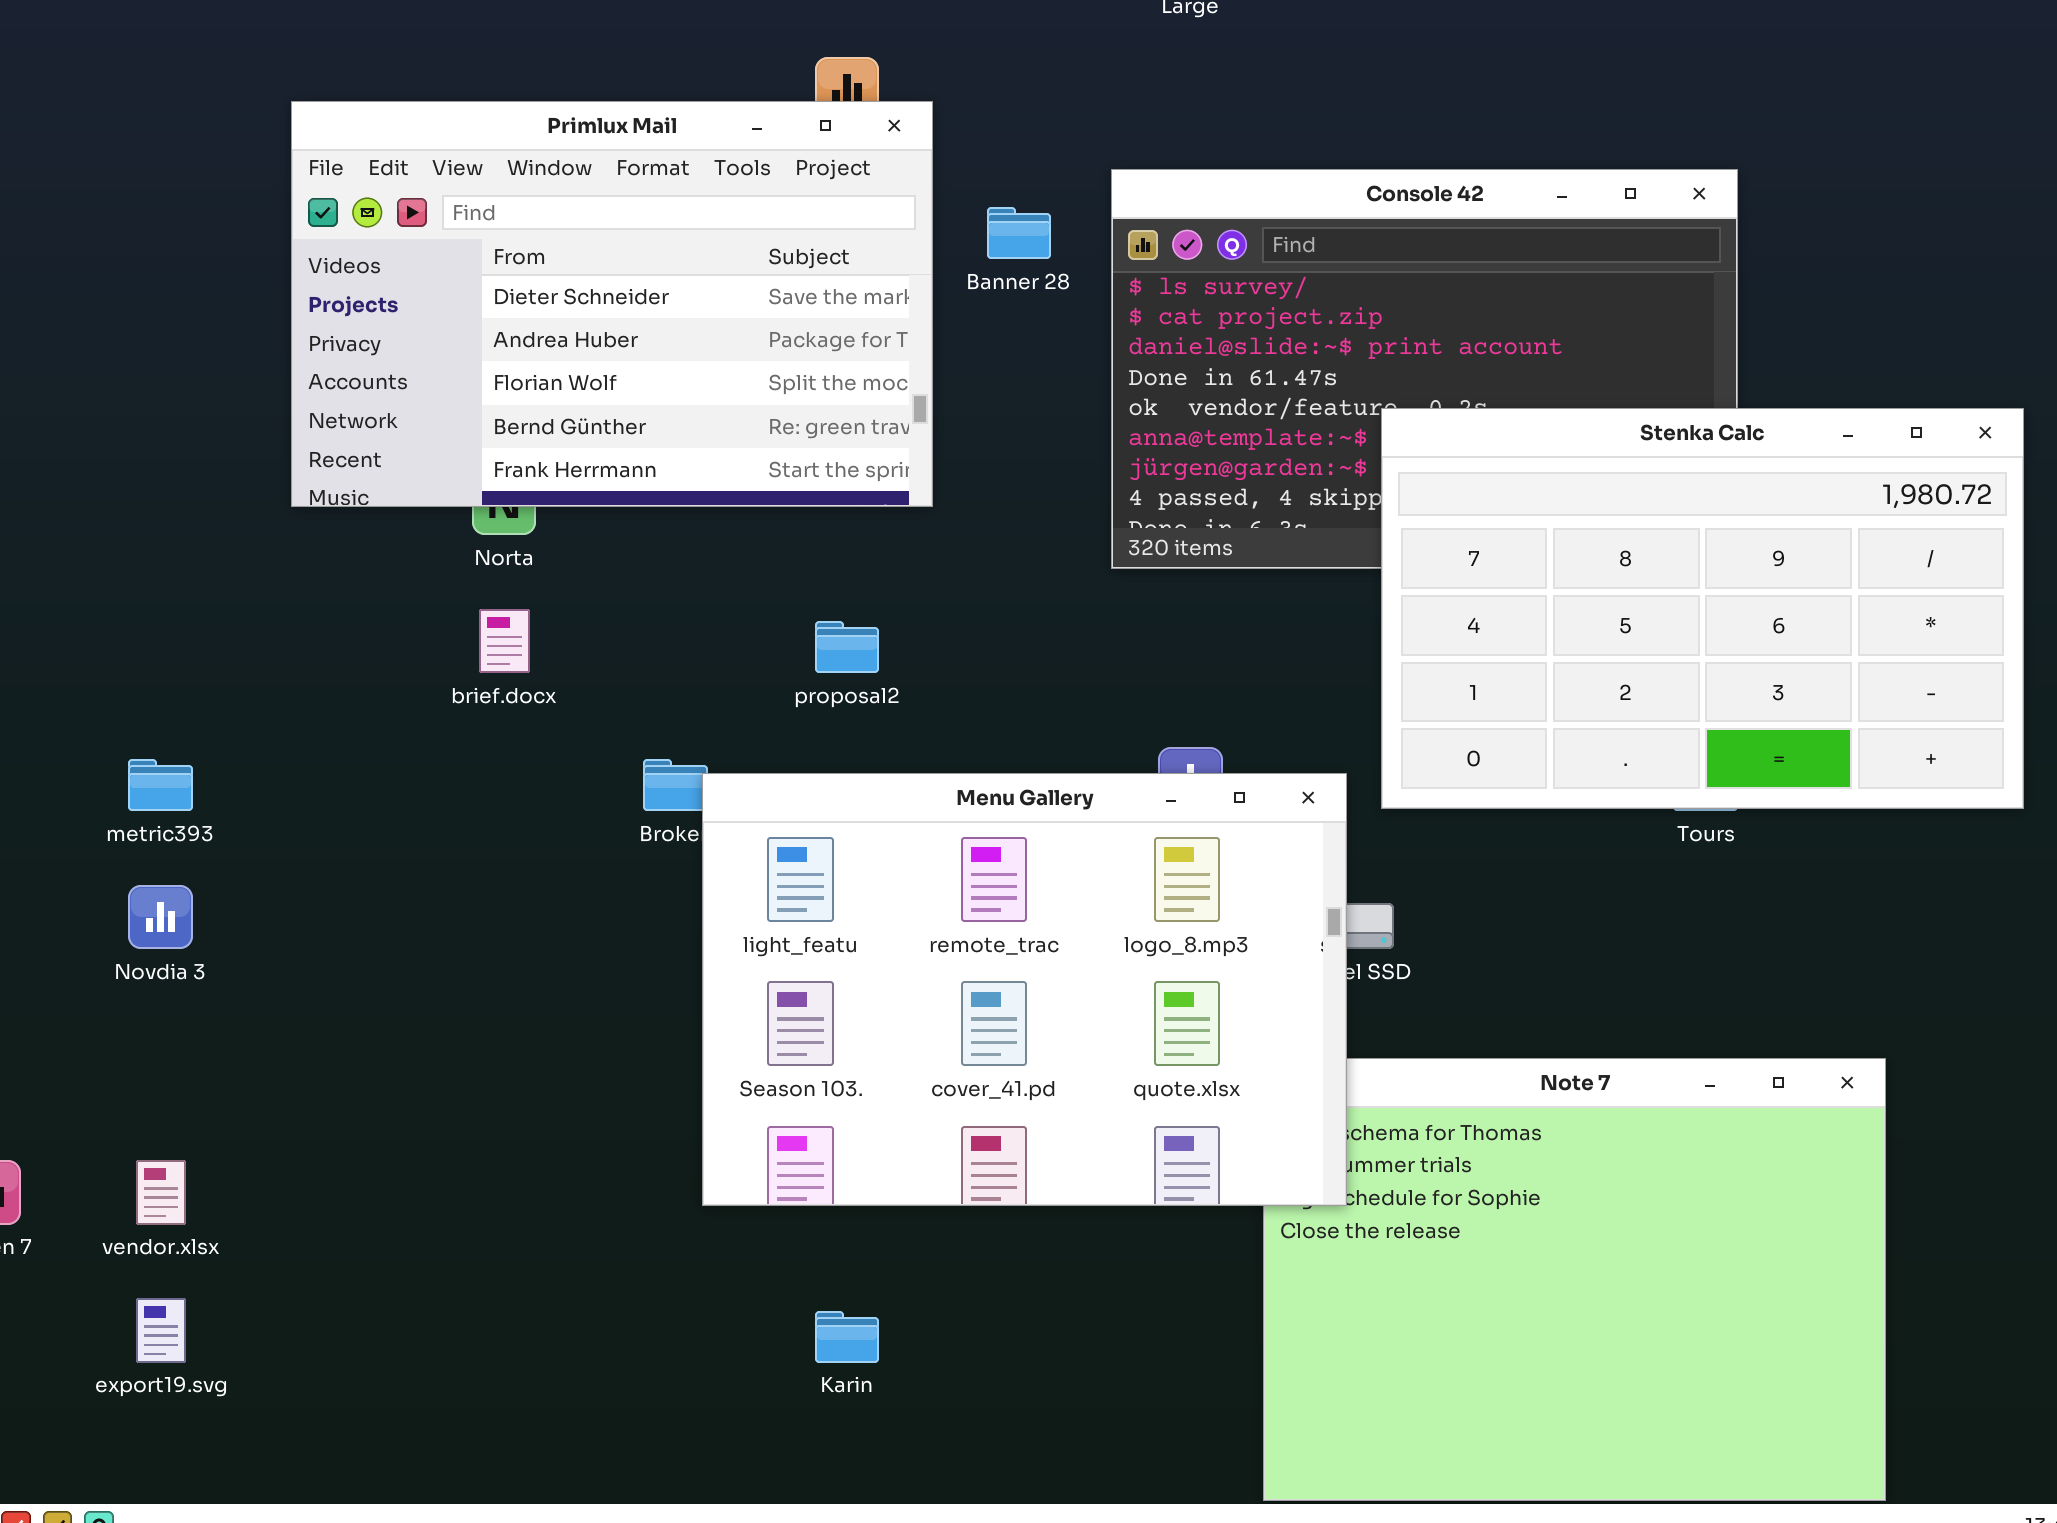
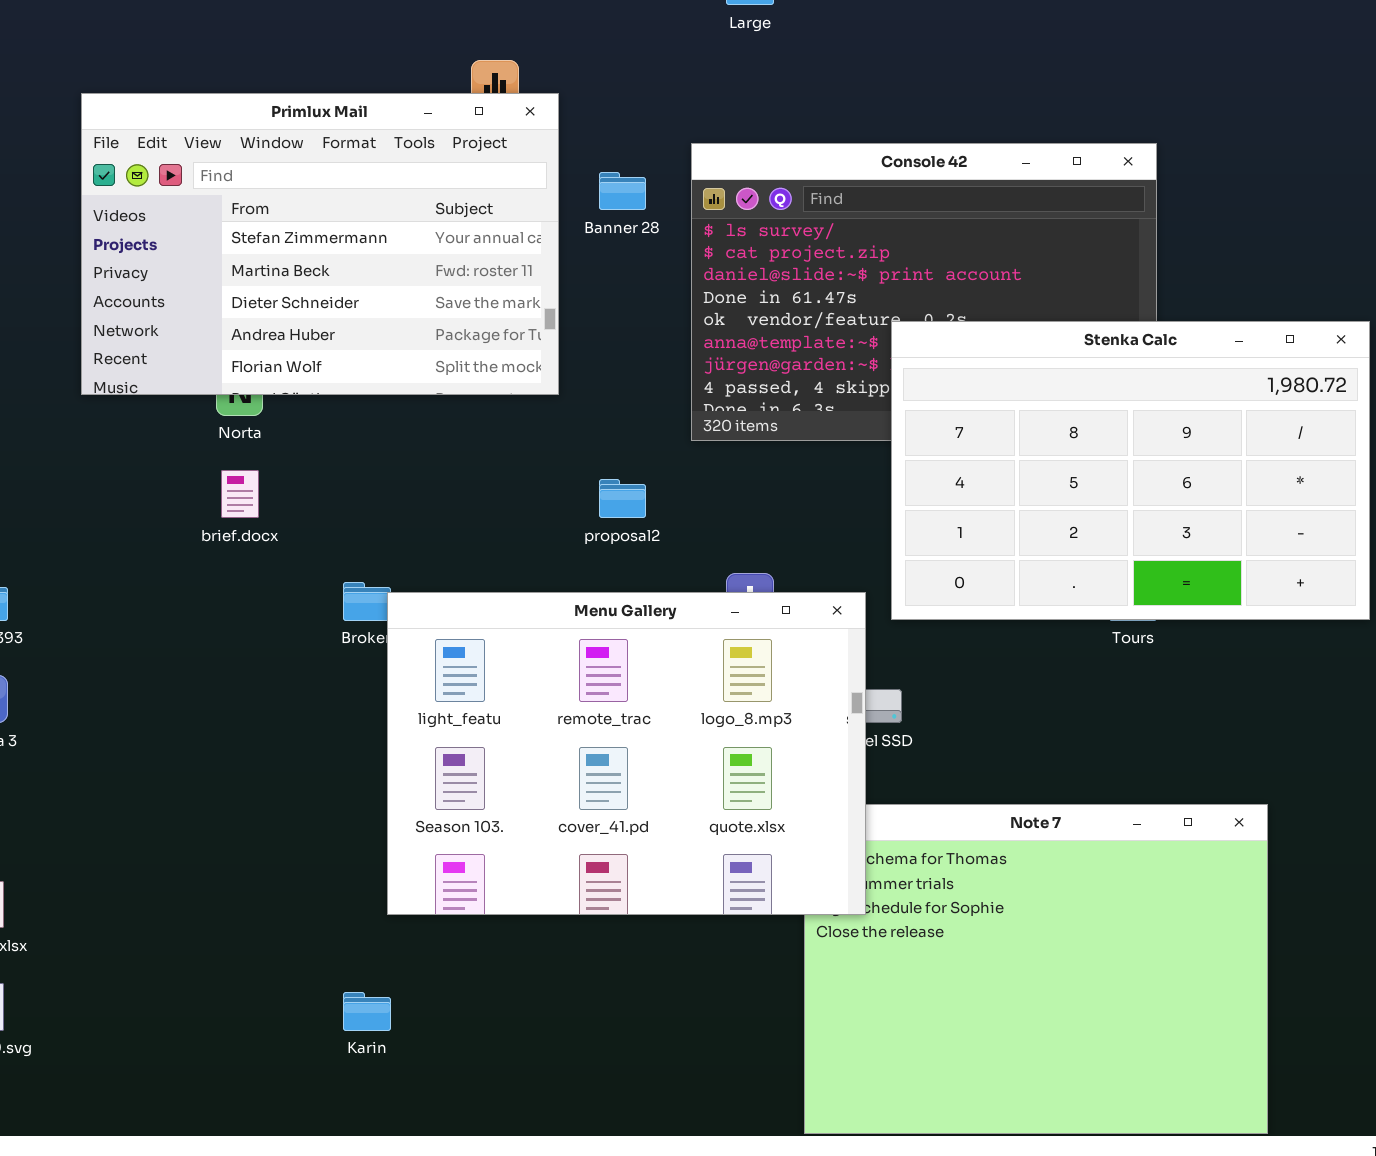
Primlux Mail: [291,101,933,507] -> [81,93,559,395], scrolled up 2 rows
proposal2: [815,621,879,673] -> [599,479,646,518], moved
Karin: [815,1311,879,1363] -> [343,992,391,1031], moved

